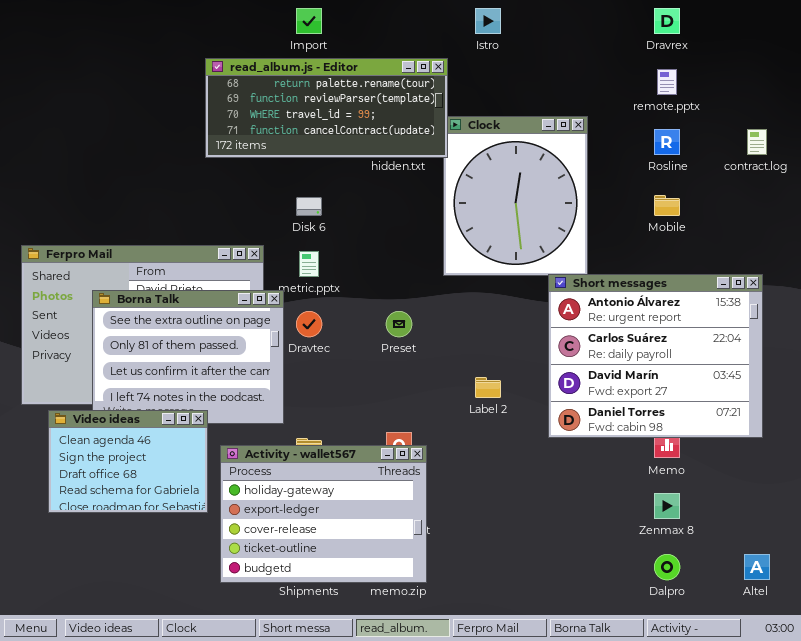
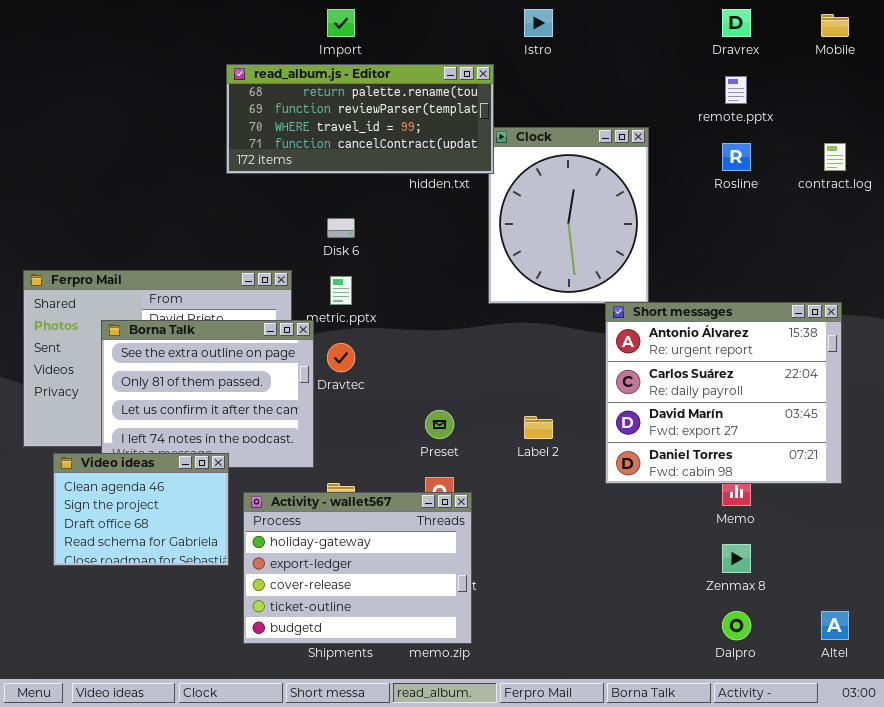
Mobile: [654,195,680,216] -> [821,14,849,37], moved
Preset: [386,311,412,337] -> [425,410,454,439], moved

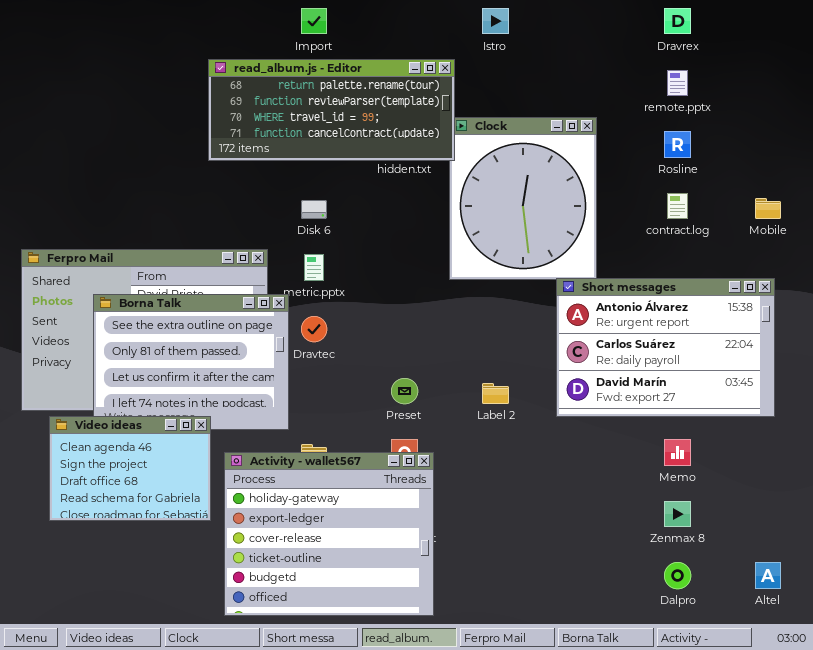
Mobile: [821,14,849,37] -> [755,198,781,219], moved
contract.log: [824,143,846,171] -> [667,193,688,219], moved
Short messages: [605,302,842,484] -> [556,278,775,417], resized
Activity - wallet567: [243,492,472,644] -> [224,452,434,616], resized

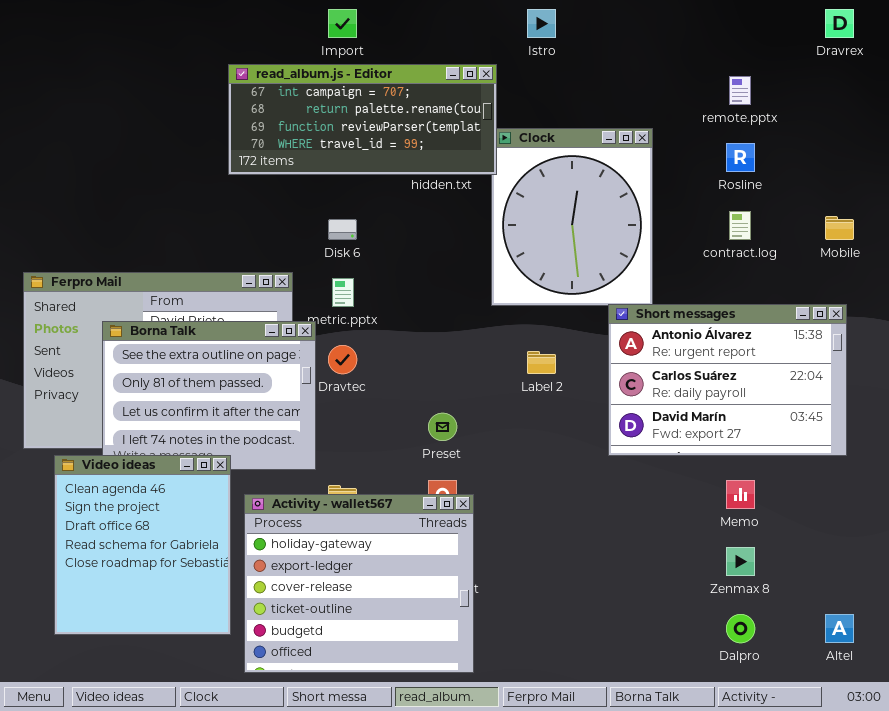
Dravrex: [664,8,691,34] -> [825,9,854,38], moved
read_album.js - Editor: [208,59,455,161] -> [228,64,497,175], scrolled up 1 row
Label 2: [482,383,509,404] -> [527,351,556,374], moved
Video ideas: [49,416,211,521] -> [54,455,231,635], resized

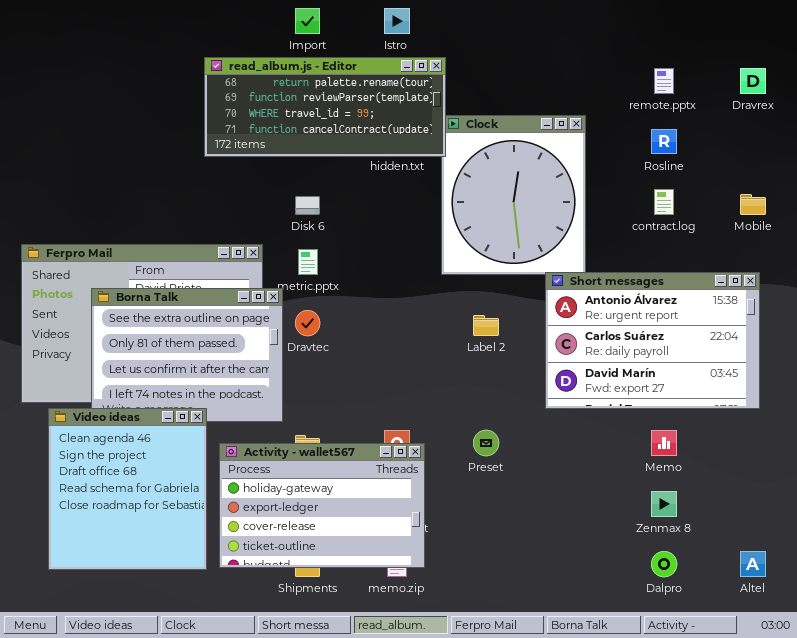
Istro: [527,9,556,38] -> [384,8,410,34], moved
Dravrex: [825,9,854,38] -> [740,68,766,94], moved
read_album.js - Editor: [228,64,497,175] -> [204,57,446,157], scrolled down 1 row
Preset: [428,413,457,441] -> [473,430,499,456], moved
Activity - wallet567: [244,494,474,673] -> [219,443,425,568], resized

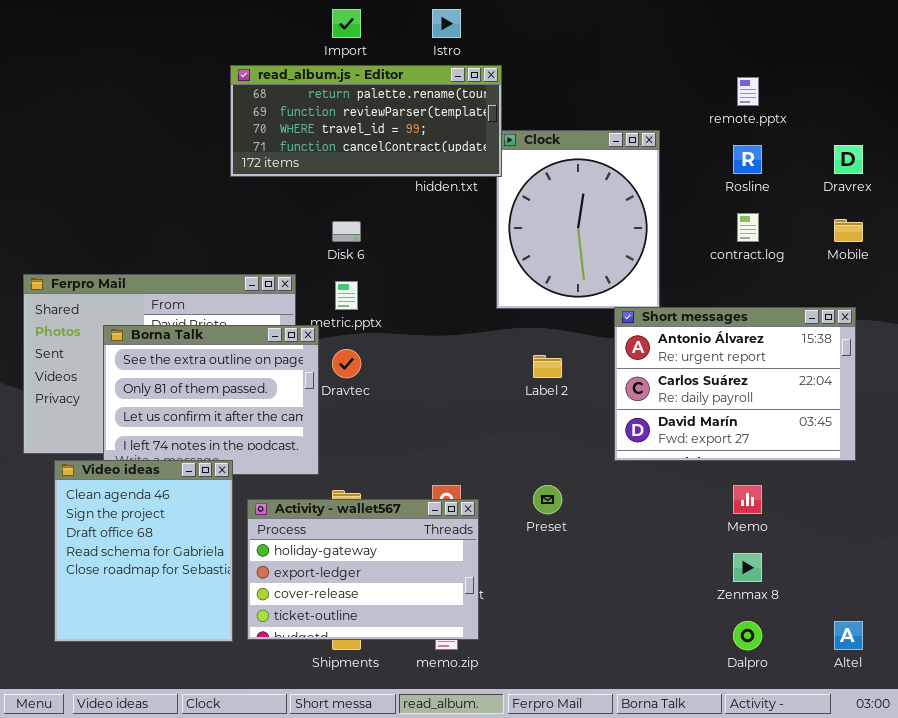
Dravrex: [740,68,766,94] -> [834,145,863,174], moved

